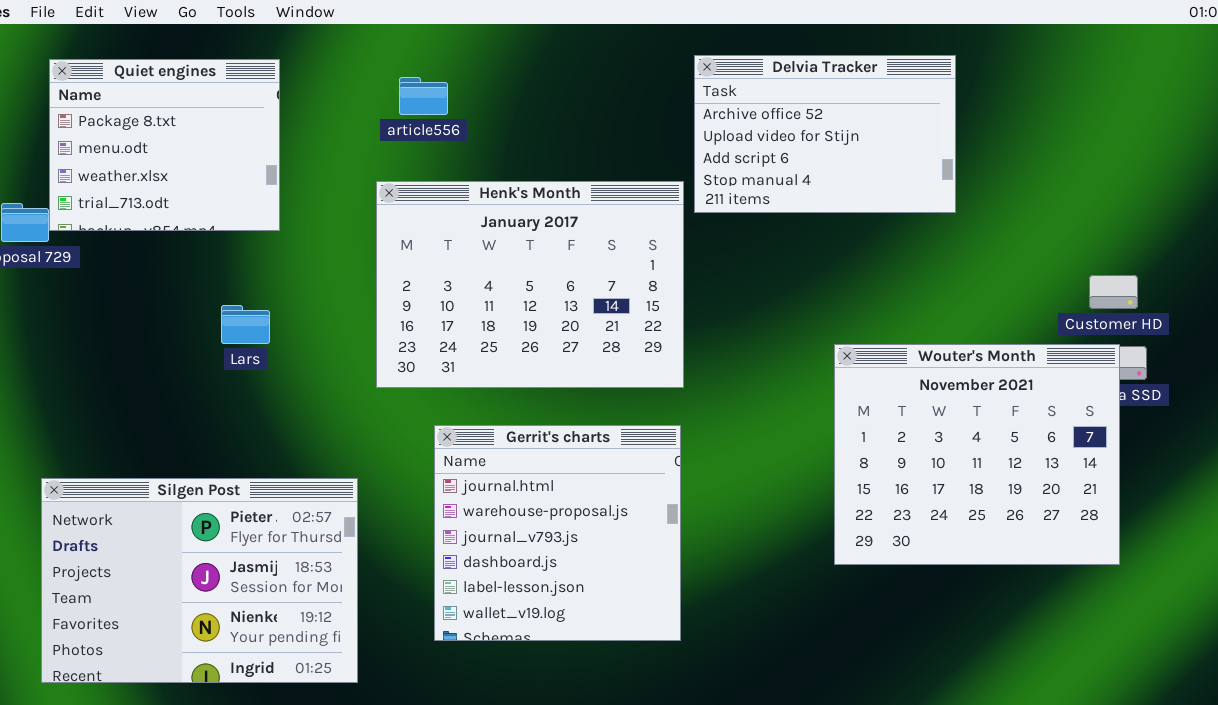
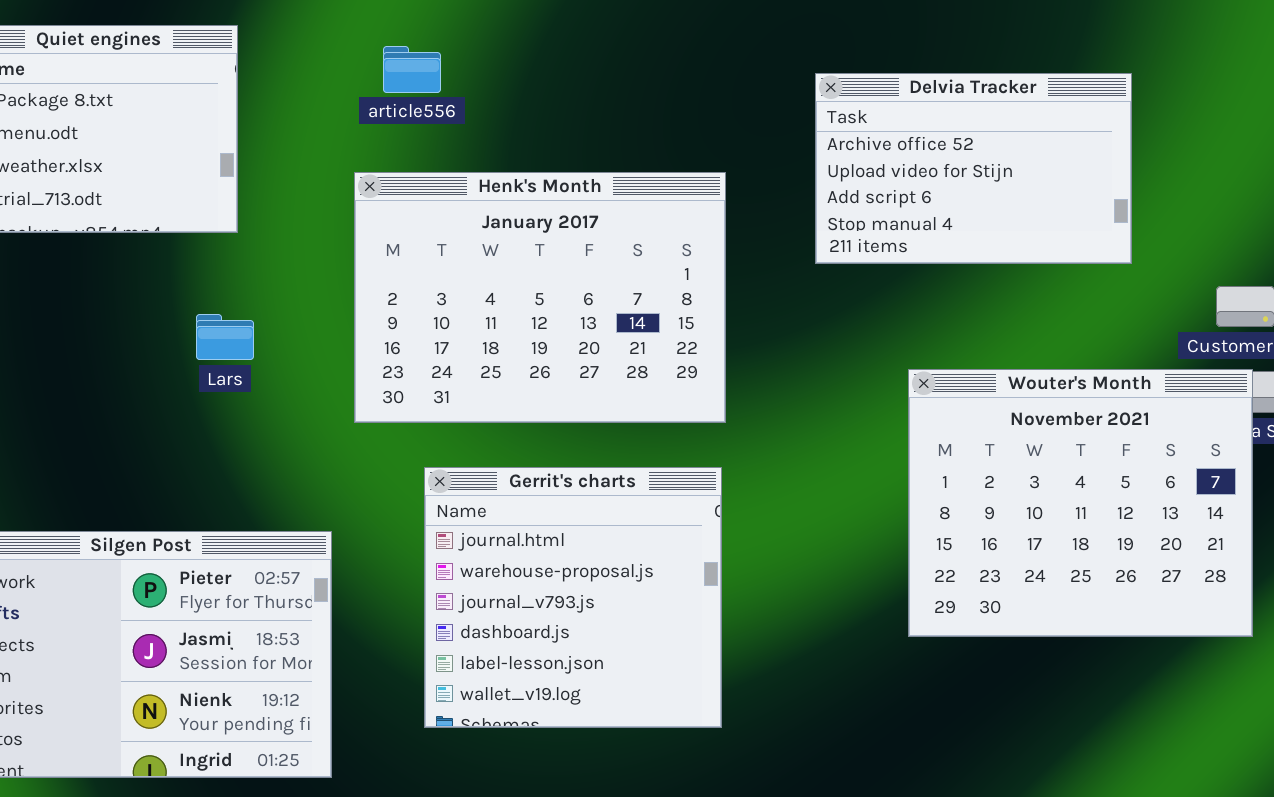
Delvia Tracker: [694,55,956,213] -> [815,73,1132,264], moved
Lars: [221,305,270,344] -> [196,314,254,360], moved

